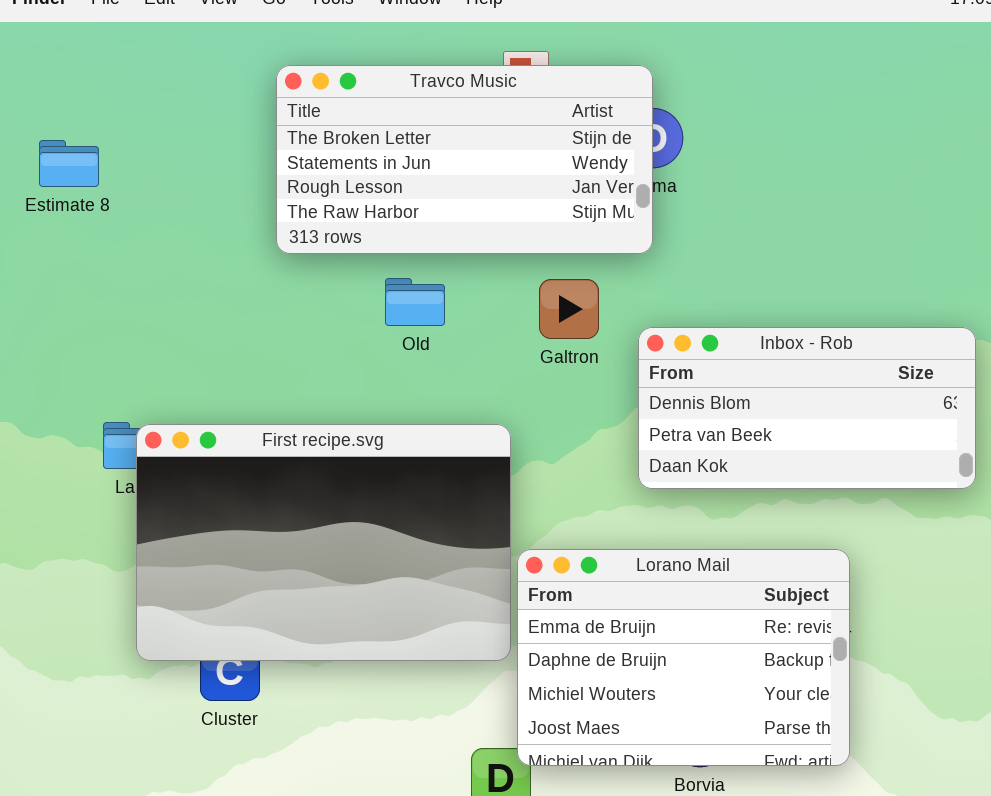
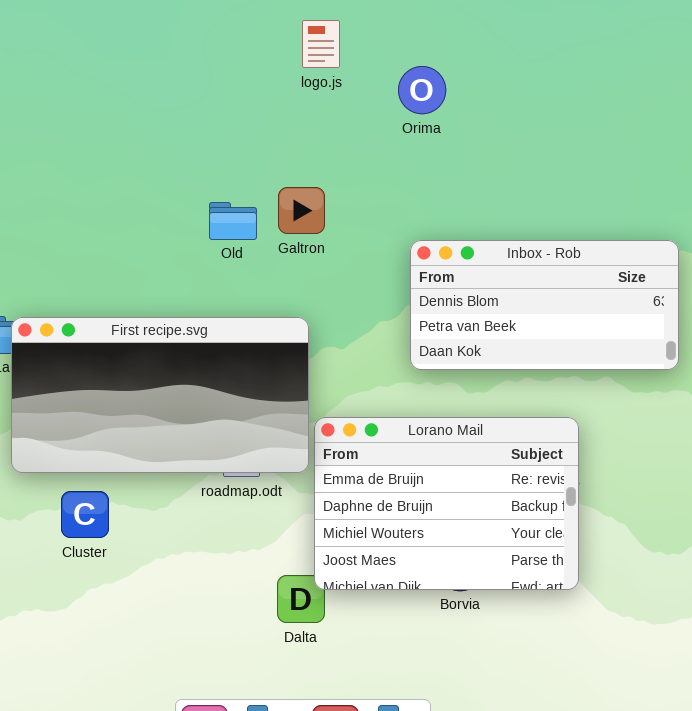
Travco Music: [276,65,653,254] -> none, closed
Galtron: [539,279,599,339] -> [278,187,325,234], moved
First recipe.svg: [136,424,511,661] -> [11,317,309,473], resized

